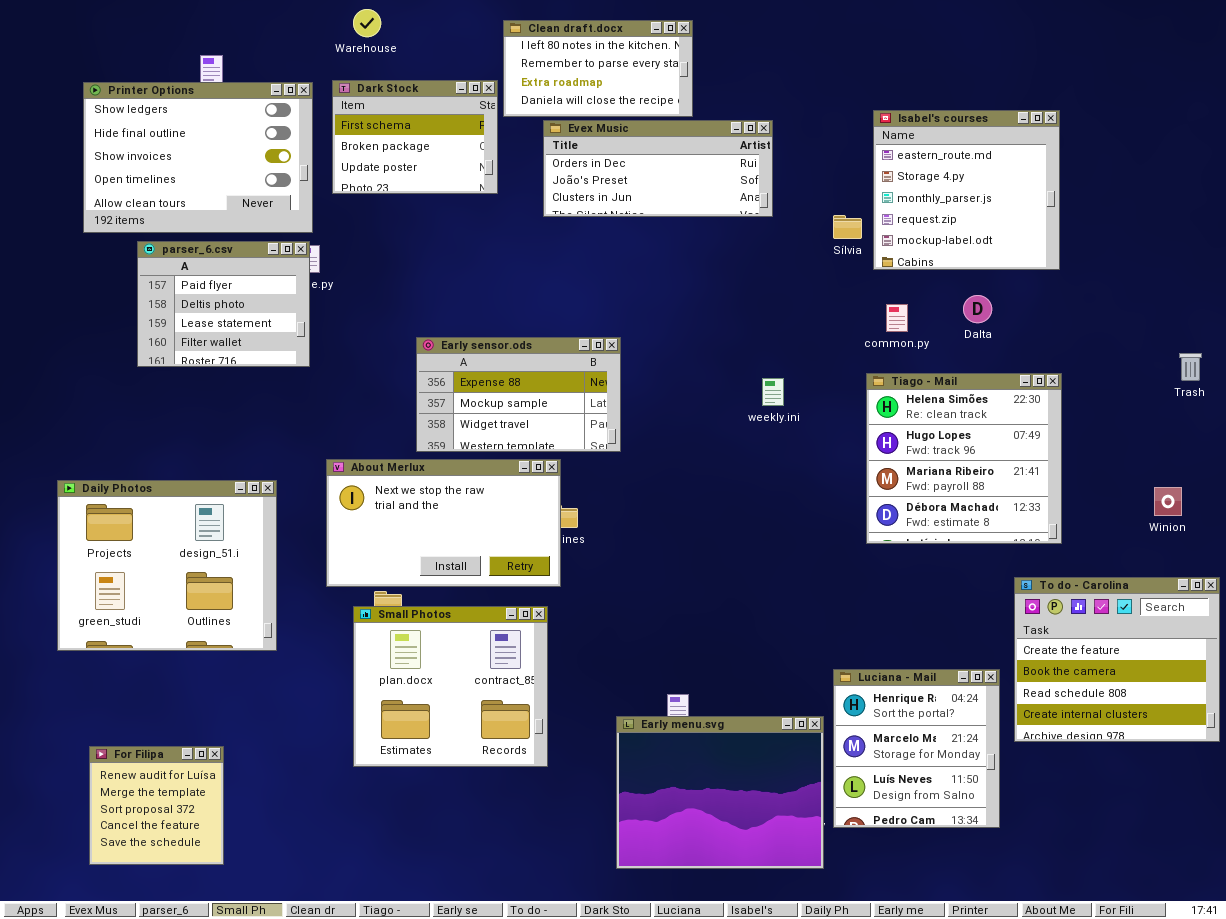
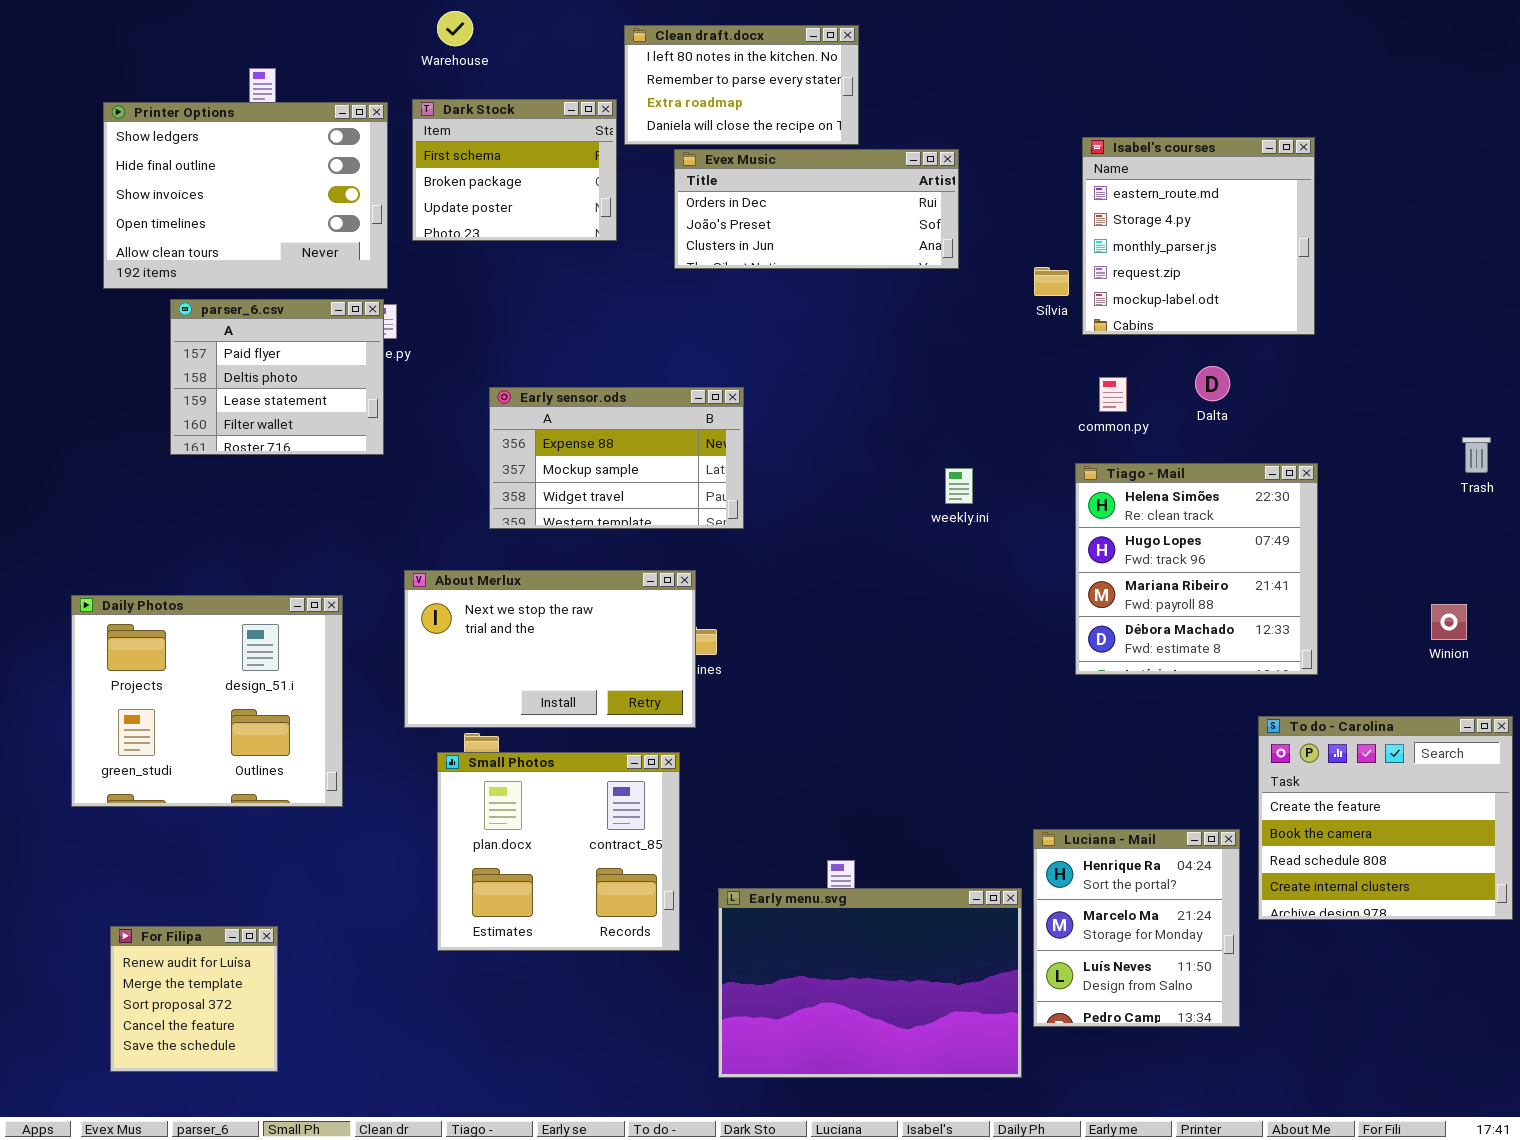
Early sensor.ods: [416,337,621,452] -> [489,387,744,529], moved
Early menu.svg: [616,716,824,869] -> [718,888,1022,1078], resized

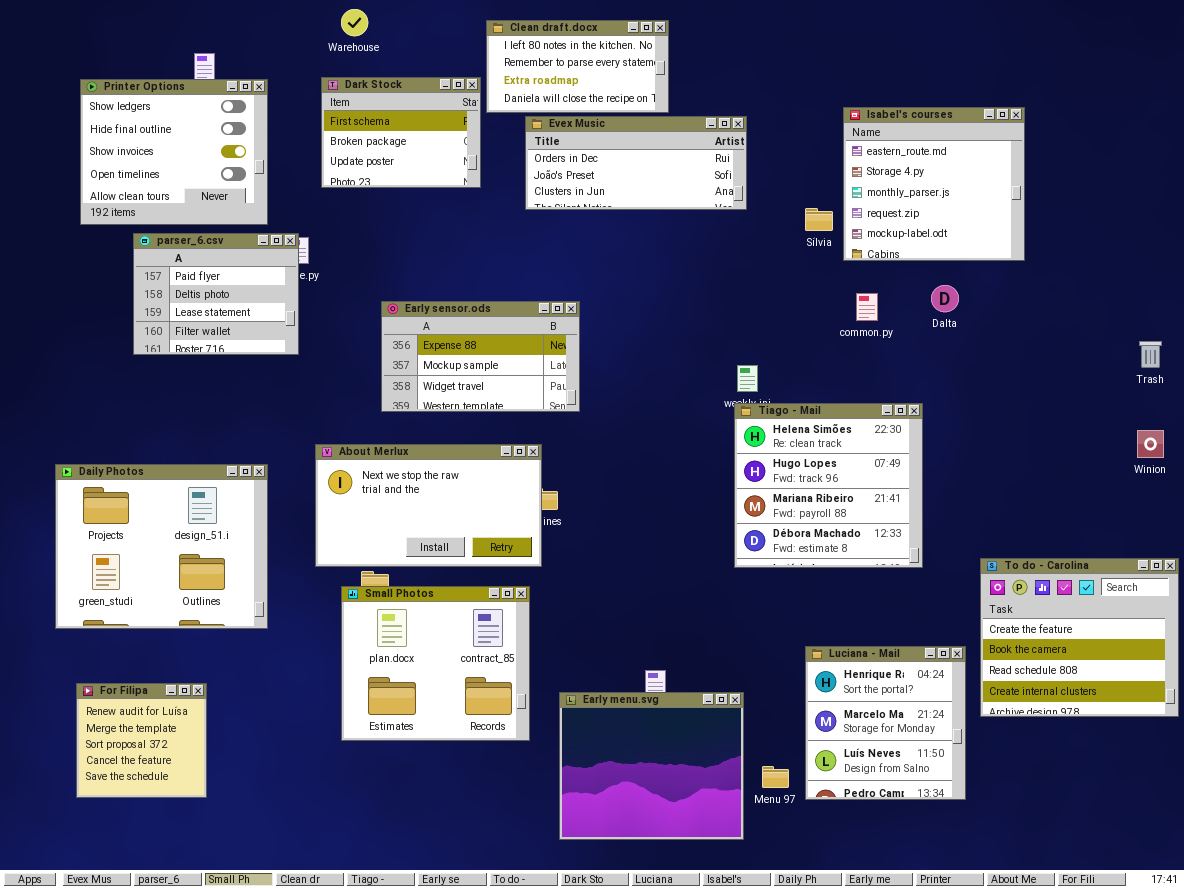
Printer Options: [103,102,388,289] -> [80,79,268,225], resized
Tiago - Mail: [1075,463,1318,675] -> [734,403,923,568], moved
Winion: [1431,604,1467,640] -> [1137,430,1164,458], moved
Early menu.svg: [718,888,1022,1078] -> [559,692,744,840], resized
For Filipa: [110,926,278,1072] -> [76,683,207,798], moved

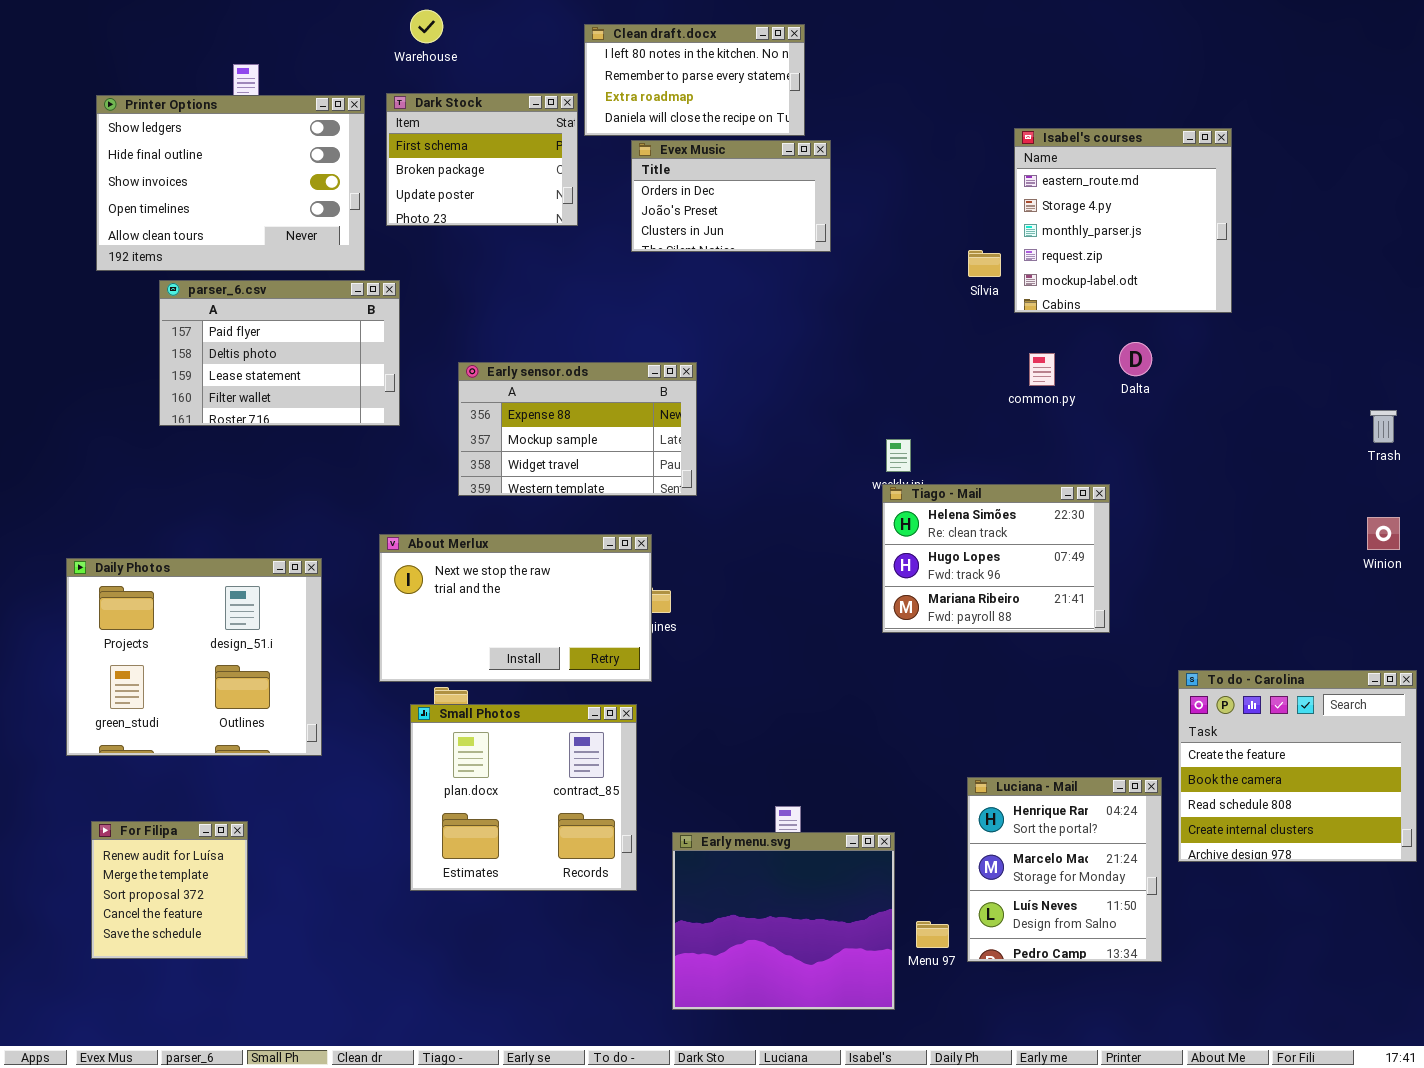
Printer Options: [80,79,268,225] -> [96,95,365,271], resized
Evex Music: [525,116,747,210] -> [631,140,831,252], resized
parser_6.csv: [133,233,299,355] -> [159,280,400,426], resized
Tiago - Mail: [734,403,923,568] -> [882,484,1110,633], resized

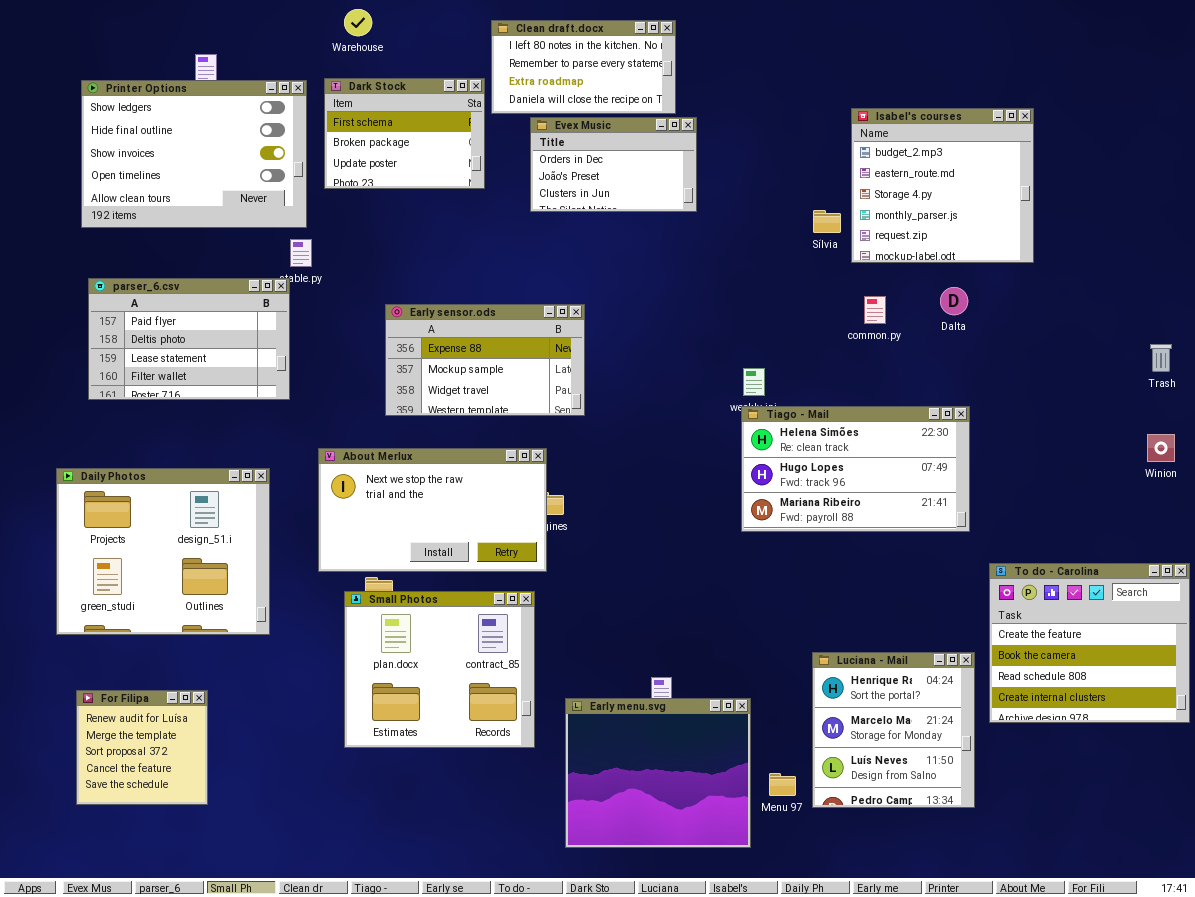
Isabel's courses: [1014,128,1232,313] -> [851,108,1034,263], scrolled up 1 row
parser_6.csv: [159,280,400,426] -> [88,278,290,400], moved
Tiago - Mail: [882,484,1110,633] -> [741,406,970,532], resized

